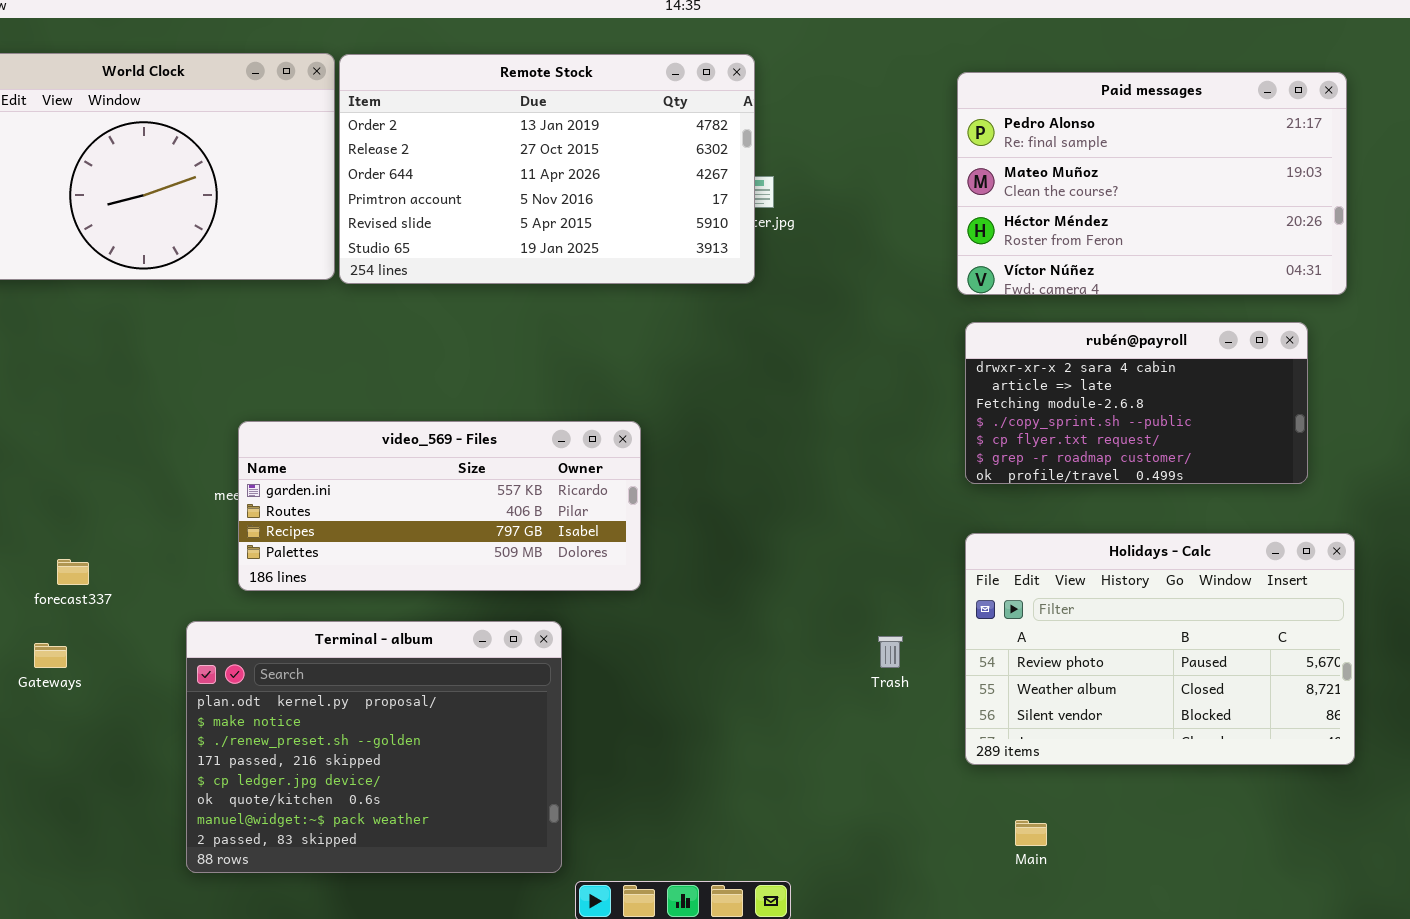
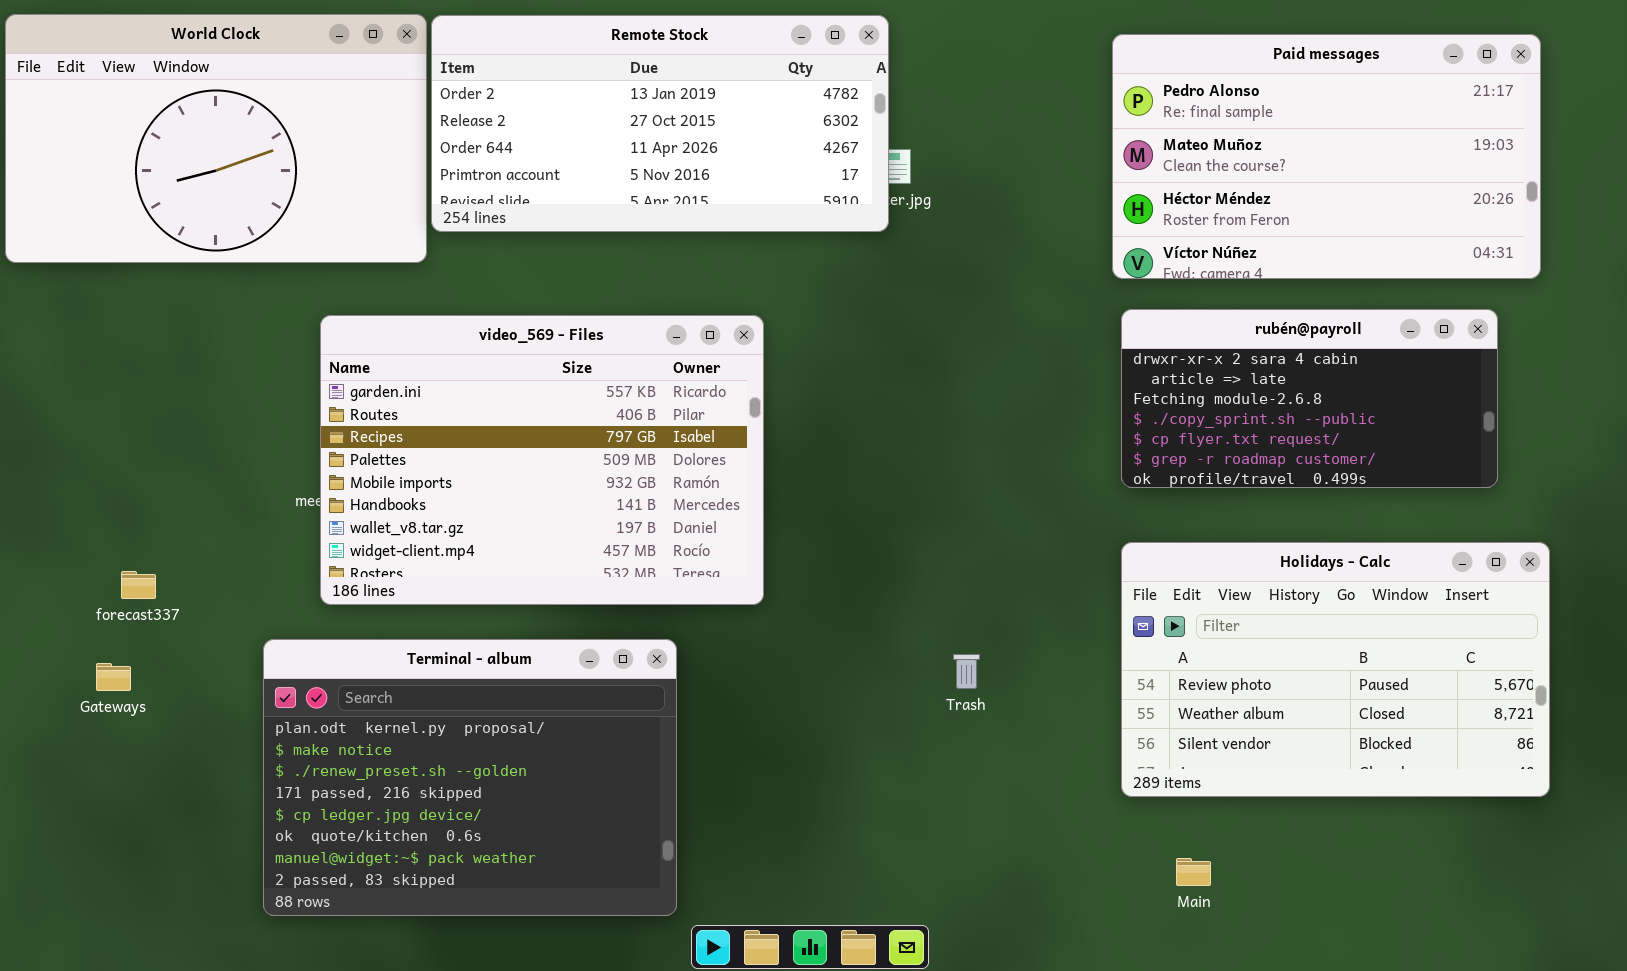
Remote Stock: [339,54,755,284] -> [431,15,889,232], resized
video_569 - Files: [238,421,641,591] -> [320,315,764,605], resized
Trash: [878,636,903,668] -> [953,654,980,689], moved

